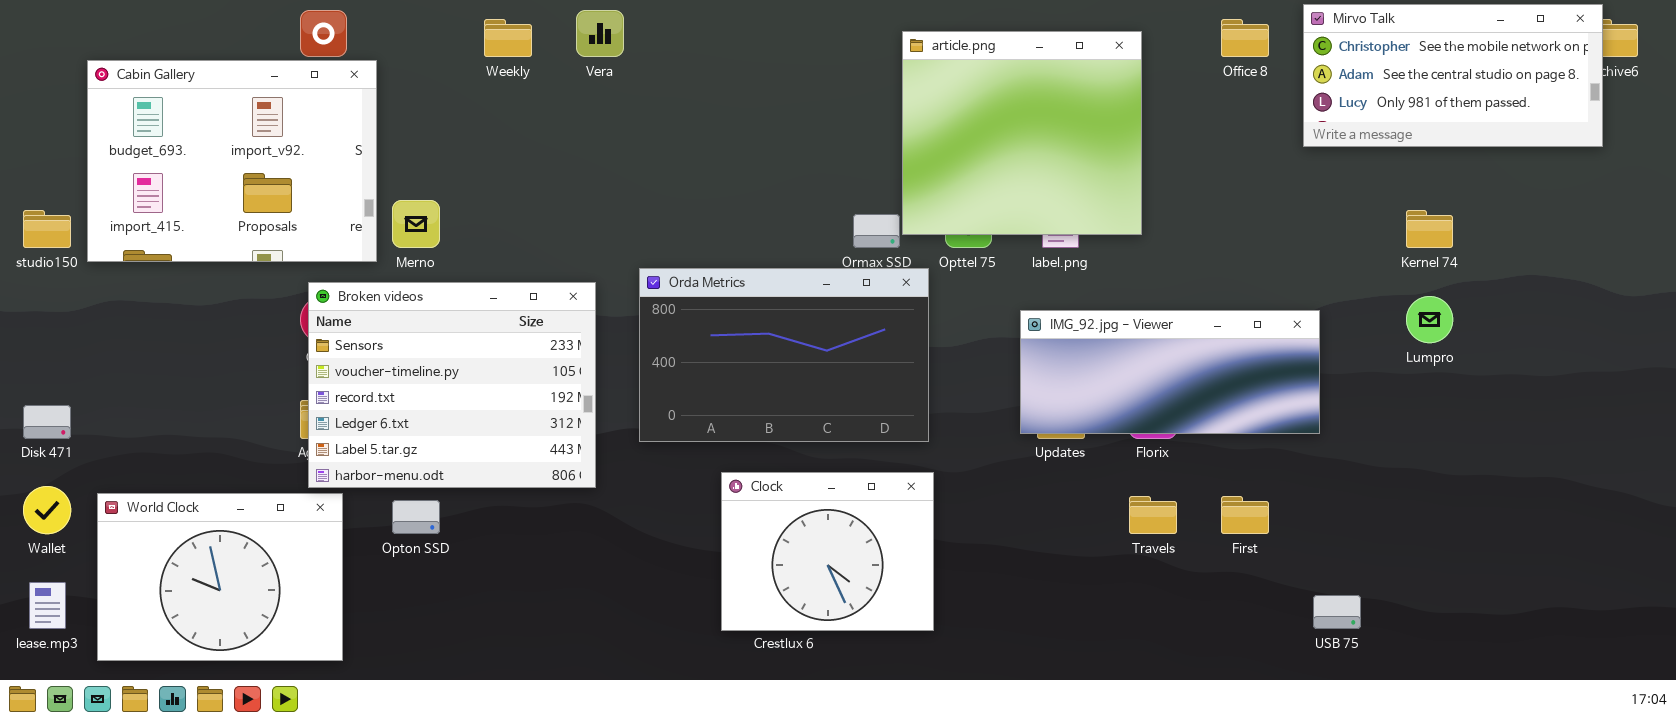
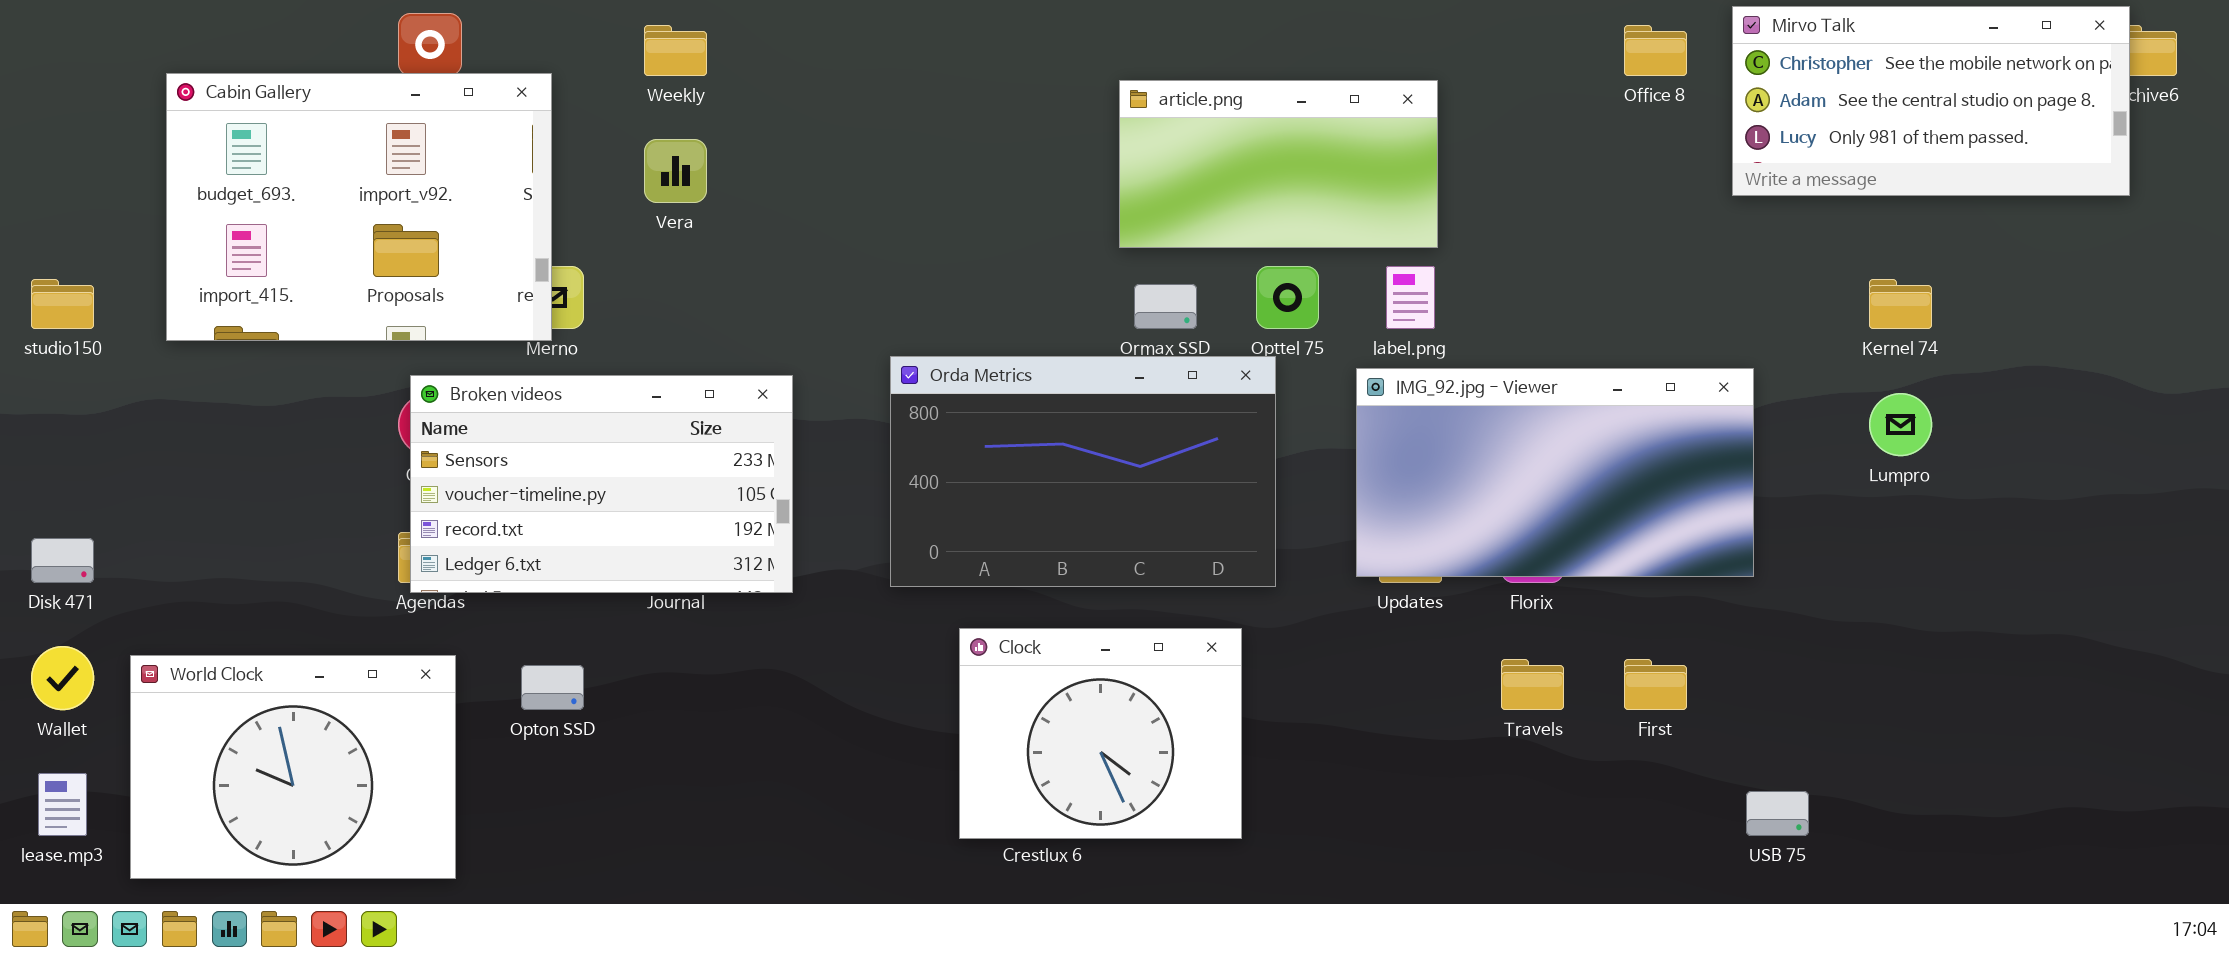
Vera: [576,10,624,57] -> [644,139,707,203], moved
article.png: [902,31,1142,235] -> [1119,80,1438,248], moved, resized
Cabin Gallery: [87,60,377,262] -> [166,73,552,341], moved
Orda Metrics: [639,268,929,442] -> [890,356,1276,587], moved
Broken videos: [308,282,596,488] -> [410,375,793,593], resized
IMG_92.jpg - Viewer: [1020,310,1320,434] -> [1356,368,1754,577], resized

